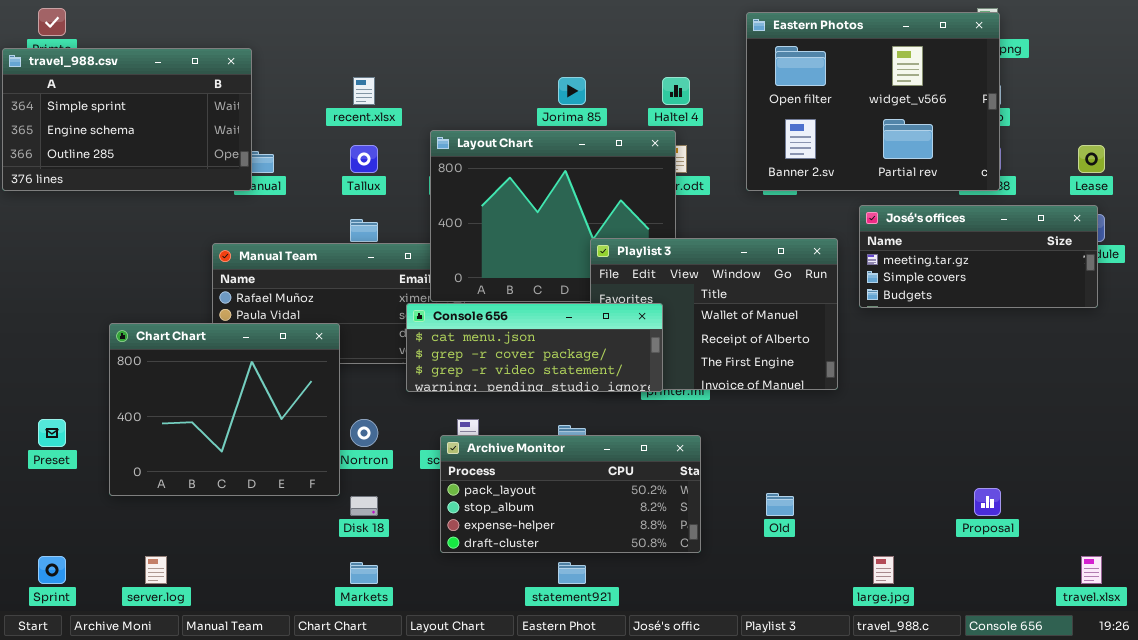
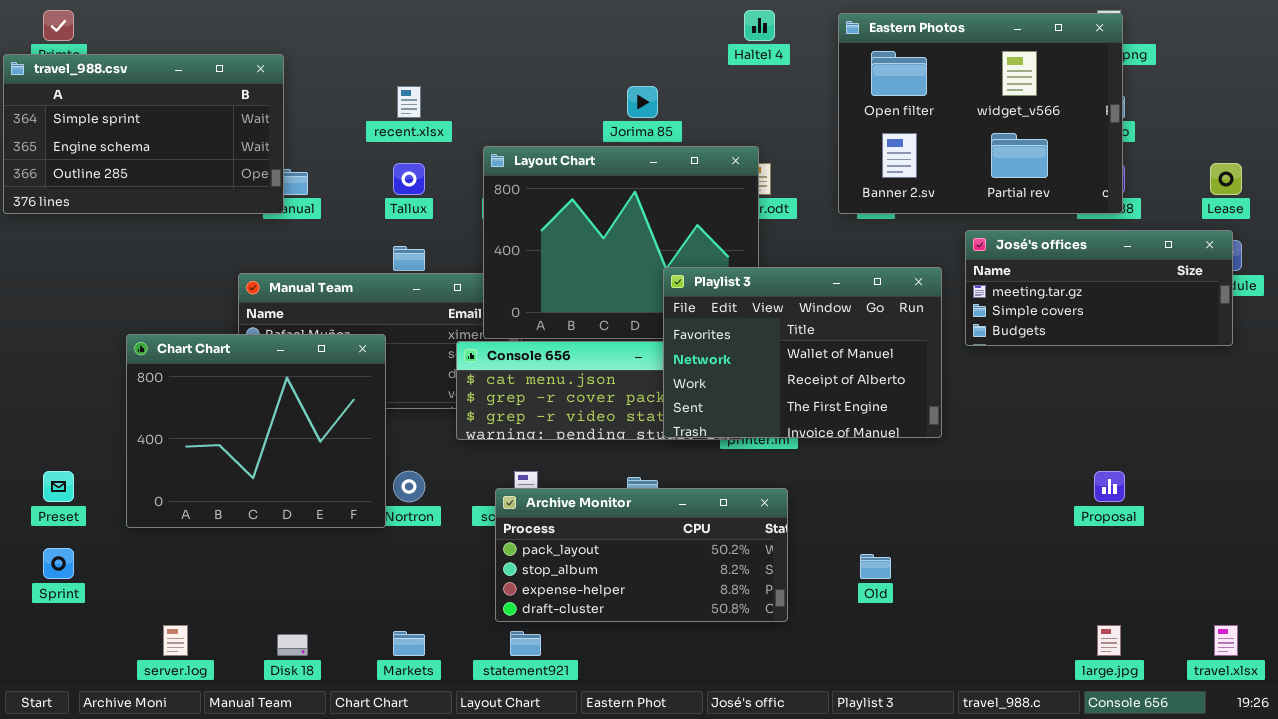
Haltel 4: [662,77,690,105] -> [744,10,775,41], moved
Playlist 3: [590,238,838,390] -> [663,267,942,438], raised
Chart Chart: [109,323,340,496] -> [126,334,386,528], moved
Proposal: [974,488,1001,516] -> [1094,471,1125,502], moved
Disk 18: [350,496,378,516] -> [277,634,308,656], moved
Sprint: [38,556,66,584] -> [43,548,74,579], moved
large.jpg: [873,556,894,584] -> [1097,625,1121,656], moved
statement921: [558,562,586,584] -> [510,631,541,656], moved

